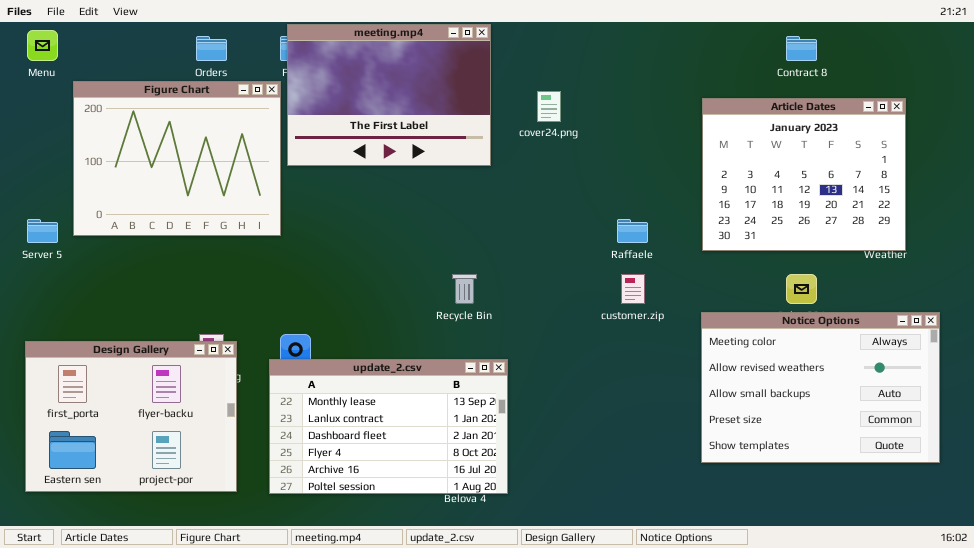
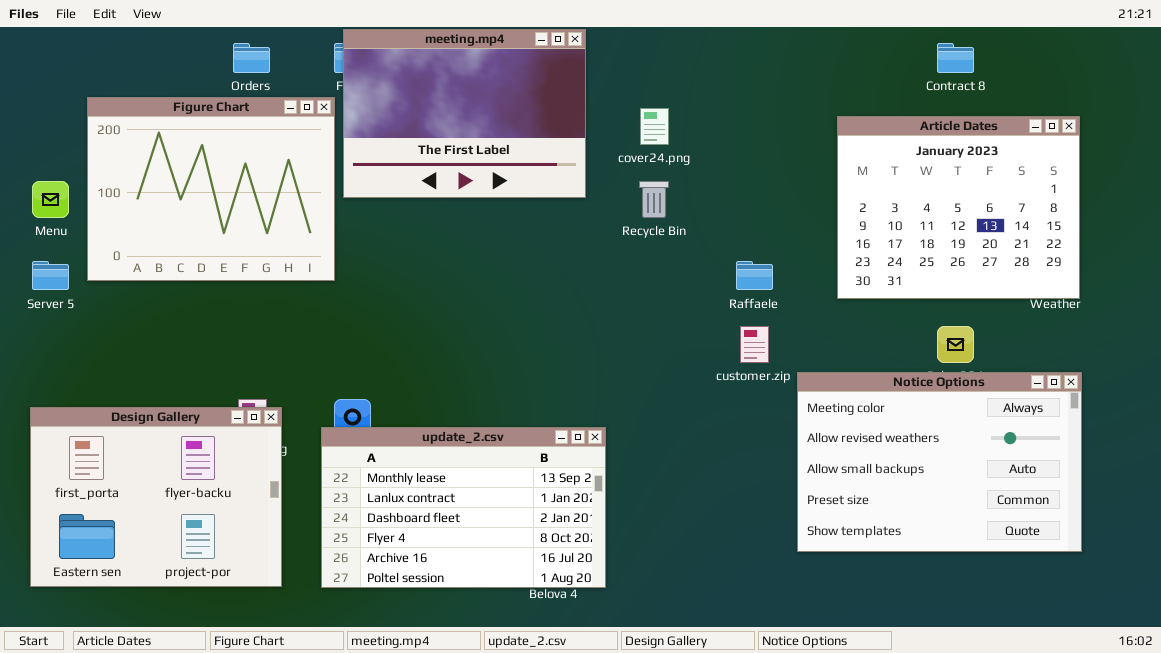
Menu: [27,30,58,61] -> [32,181,69,218], moved
Recycle Bin: [452,274,477,304] -> [639,181,669,218], moved
Notice Options: [701,312,940,463] -> [797,372,1082,552], moved

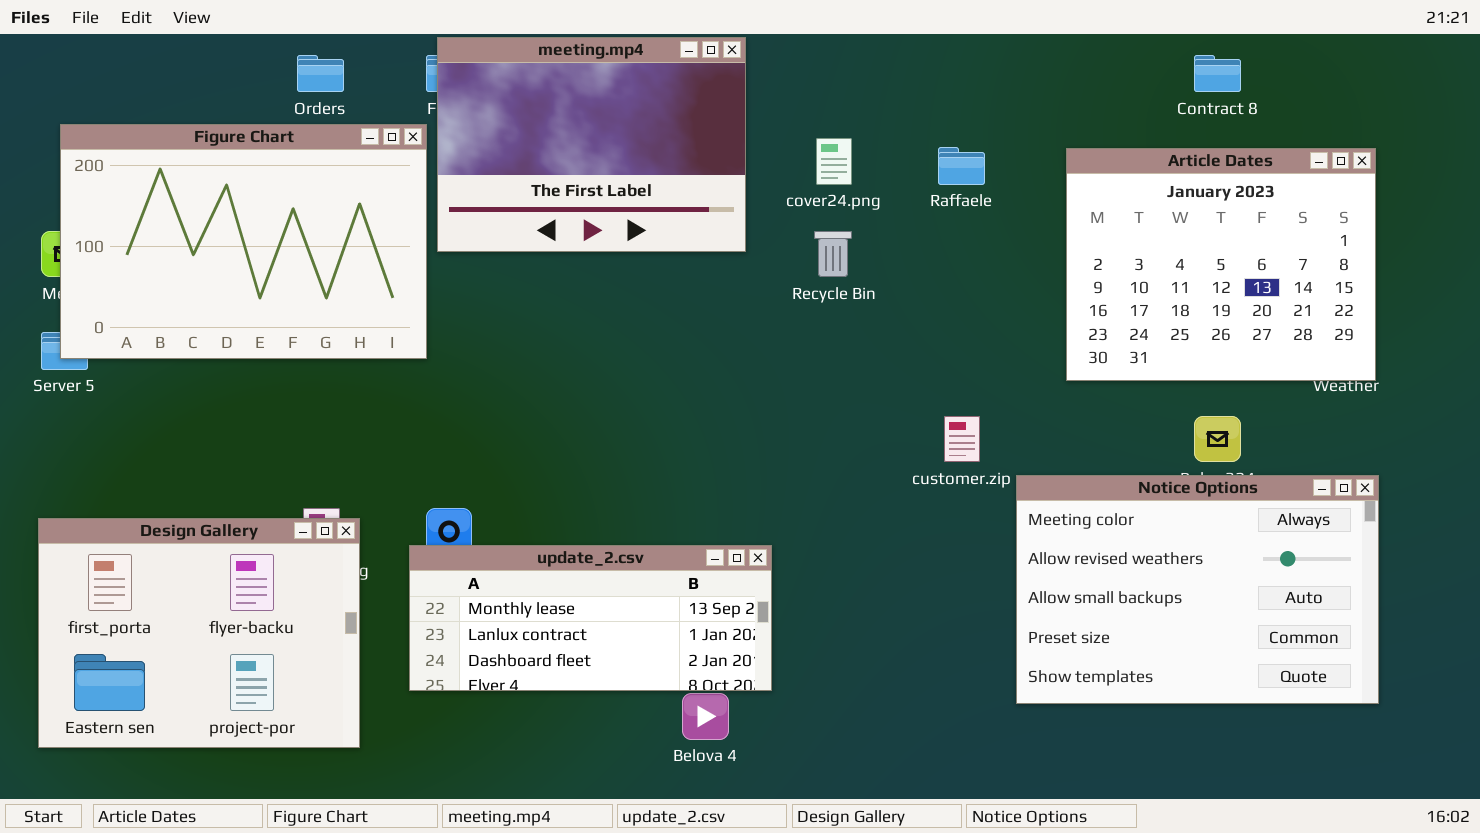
Figure Chart: [87,97,335,281] -> [60,124,427,359], resized
Raffaele: [736,261,773,290] -> [938,147,985,185], moved
update_2.csv: [321,427,606,588] -> [409,545,772,691], resized

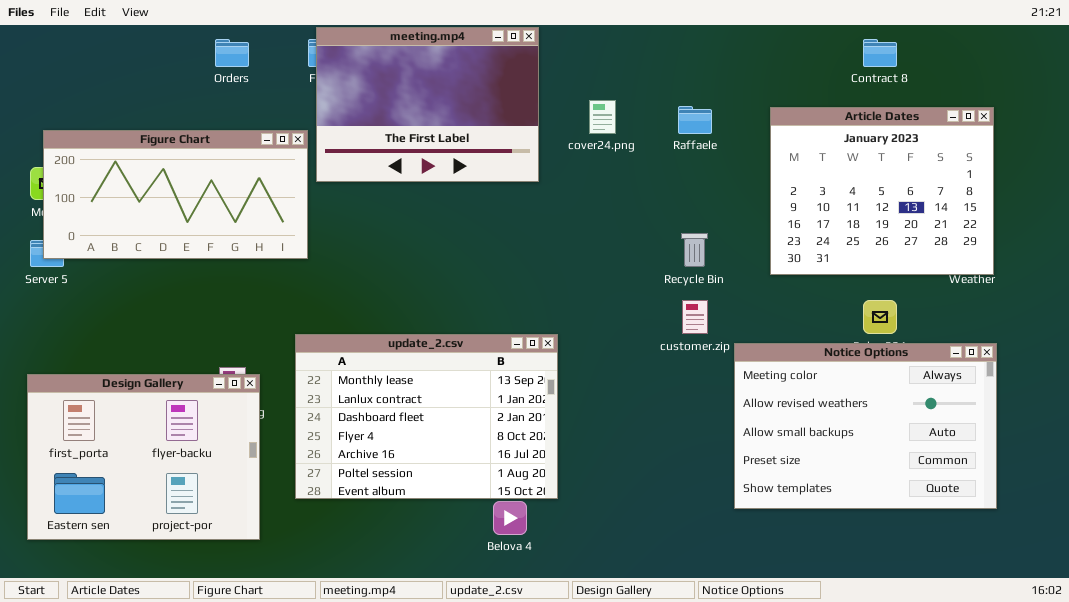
Figure Chart: [60,124,427,359] -> [43,130,308,259], resized
Recycle Bin: [814,231,852,277] -> [681,233,708,267], moved
update_2.csv: [409,545,772,691] -> [295,334,558,499], resized

